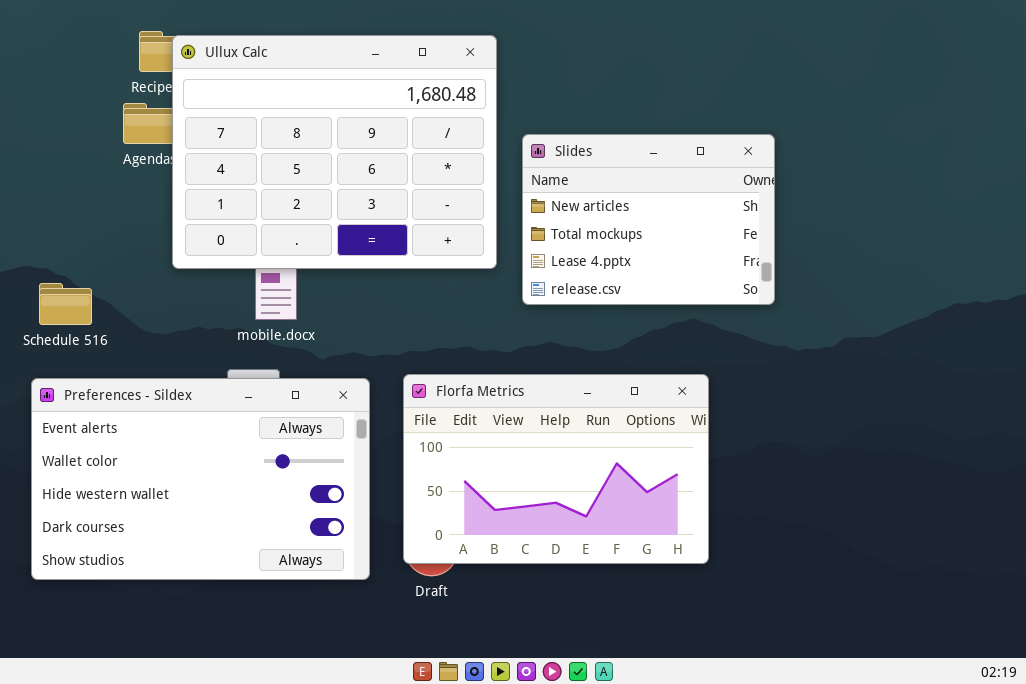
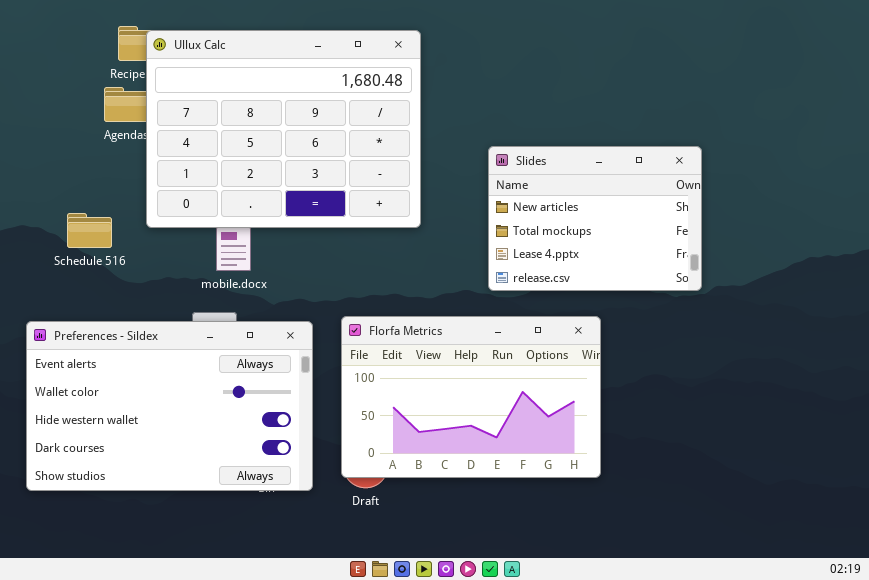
Slides: [522,134,775,305] -> [488,146,702,291], moved
Schedule 516: [39,283,92,325] -> [67,213,112,248], moved

